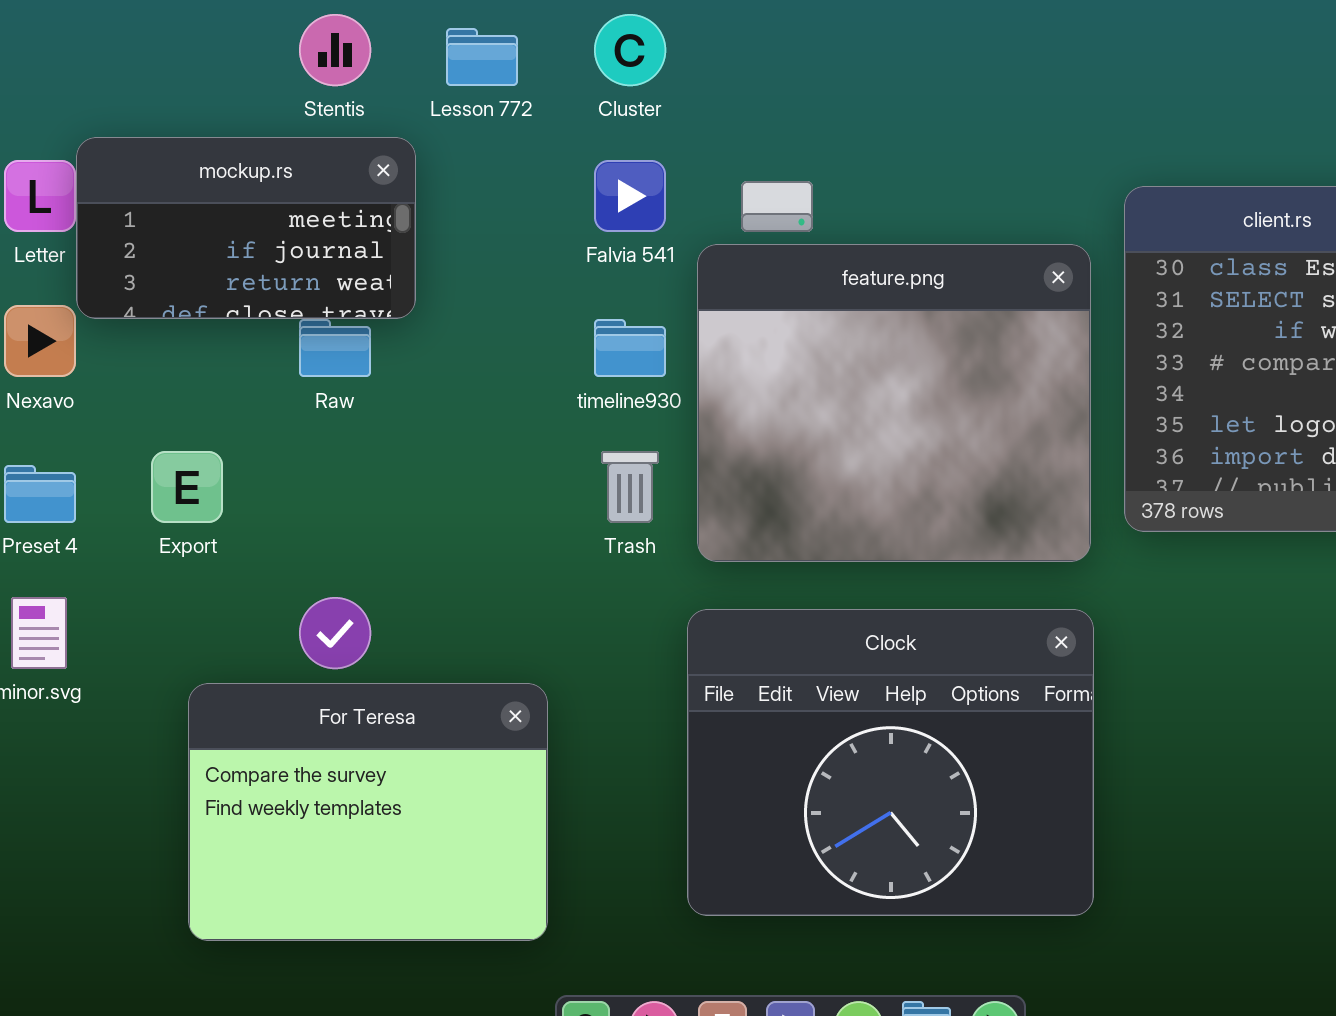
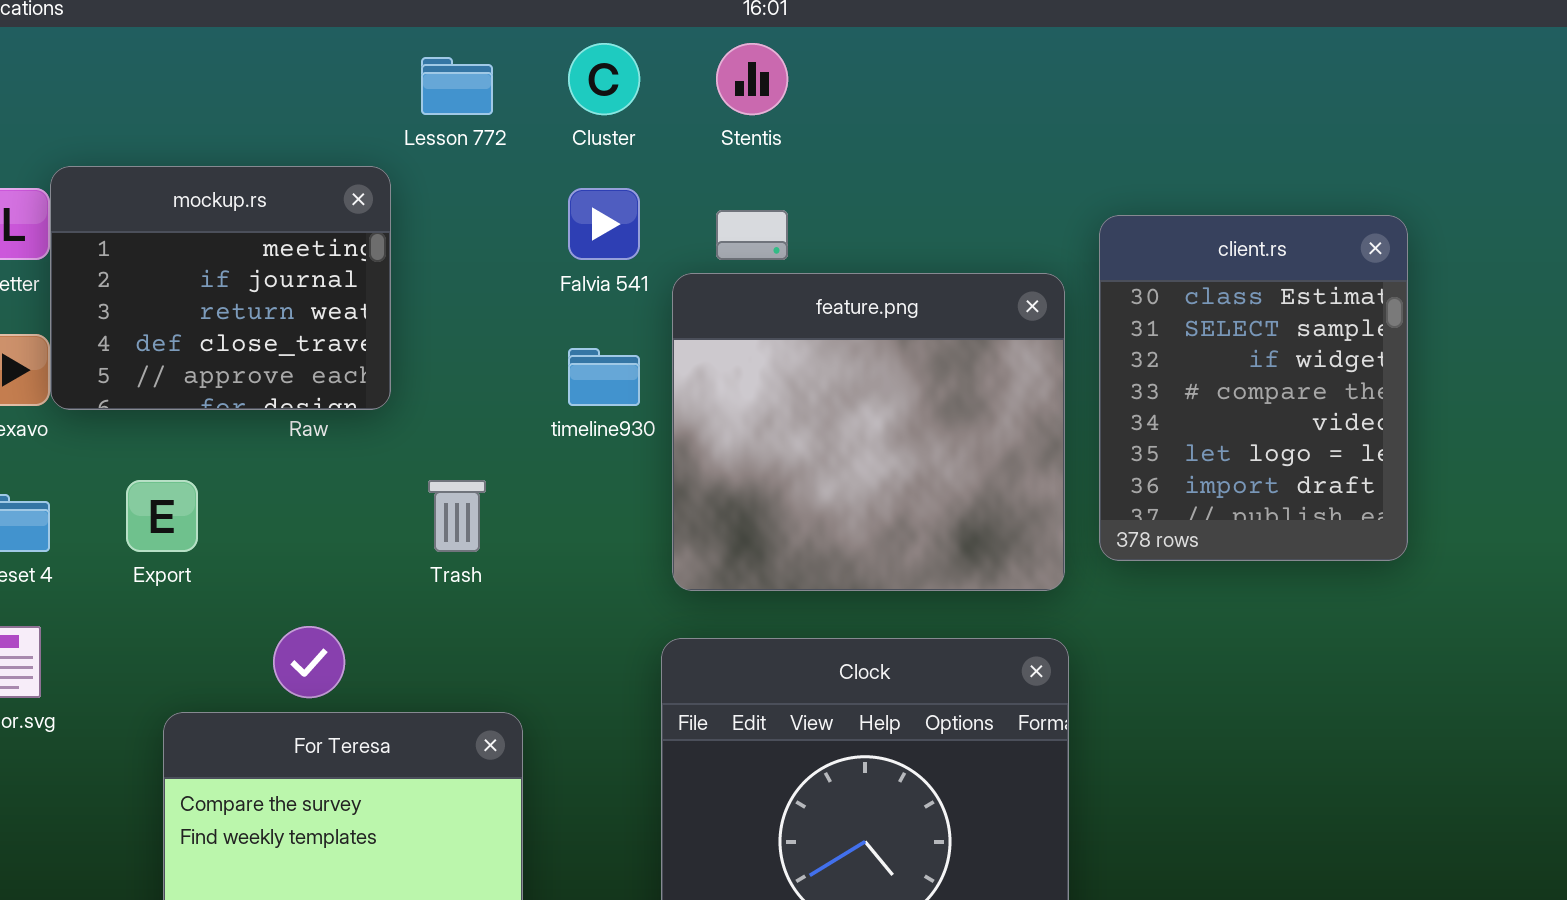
Stentis: [299,14,371,86] -> [716,43,788,115], moved
mockup.rs: [76,137,416,319] -> [50,166,391,410], resized
Trash: [601,451,659,523] -> [428,480,486,552], moved

